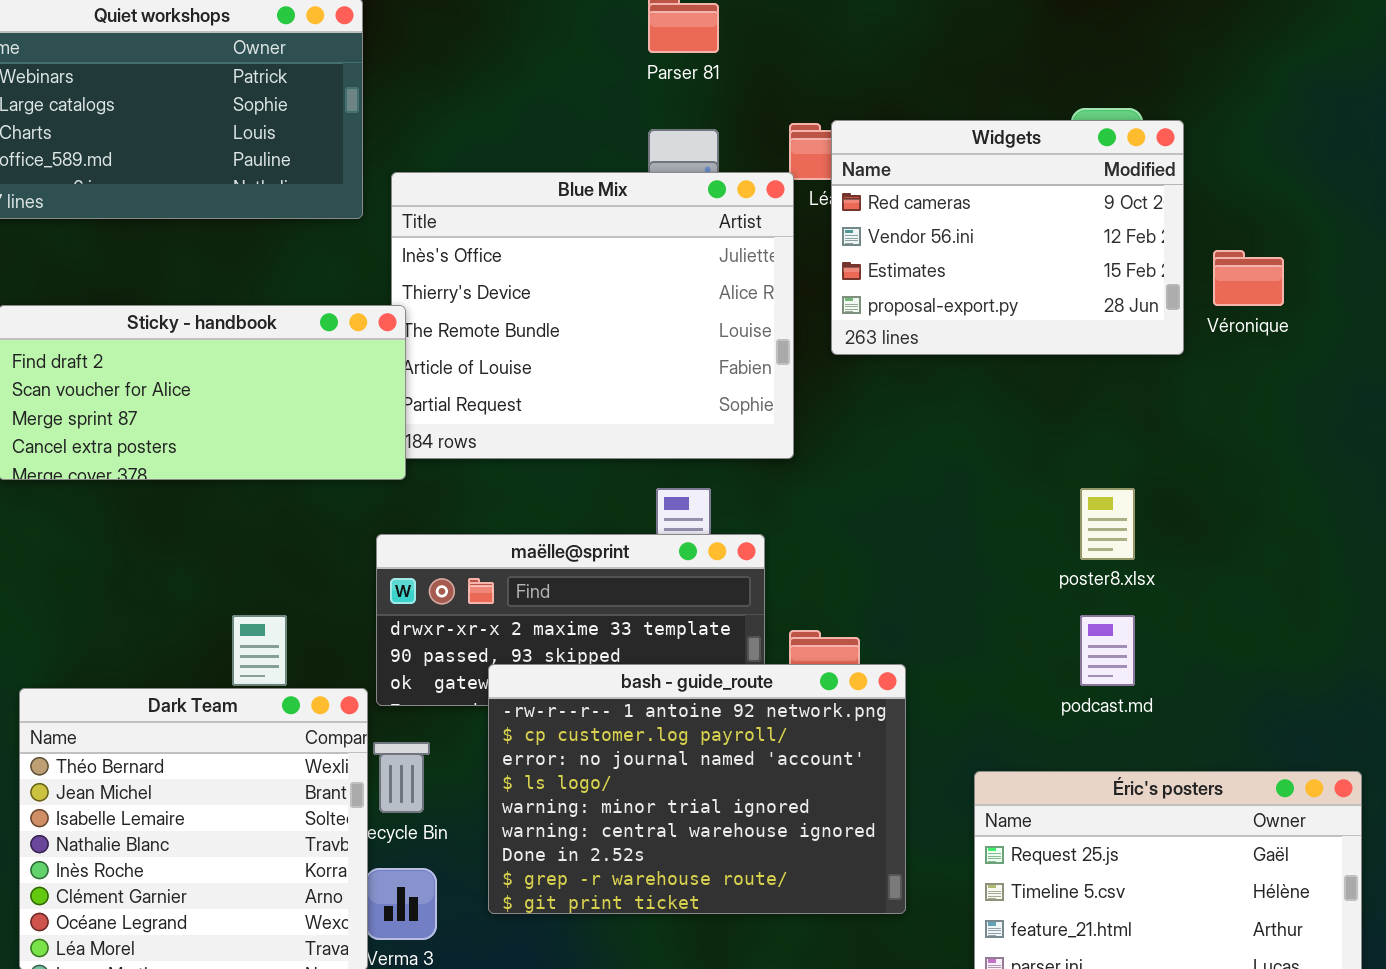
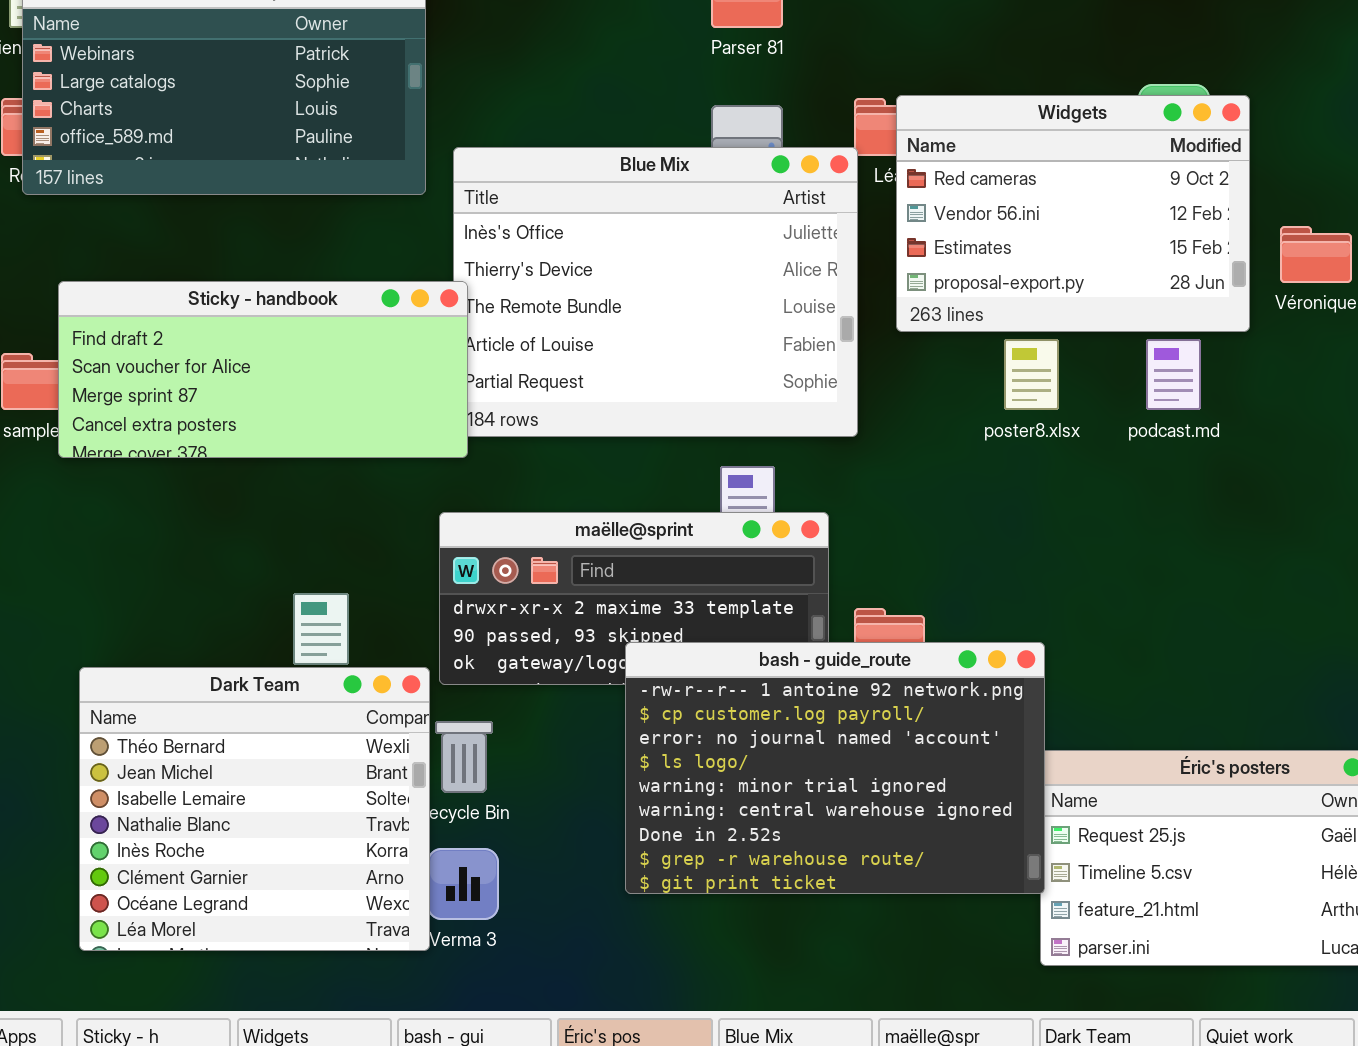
poster8.xlsx: [1080,488,1135,560] -> [1004,339,1059,410], moved
podcast.md: [1080,615,1135,686] -> [1146,339,1201,410], moved
bash - guide_route: [488,664,906,914] -> [625,642,1045,894], moved

